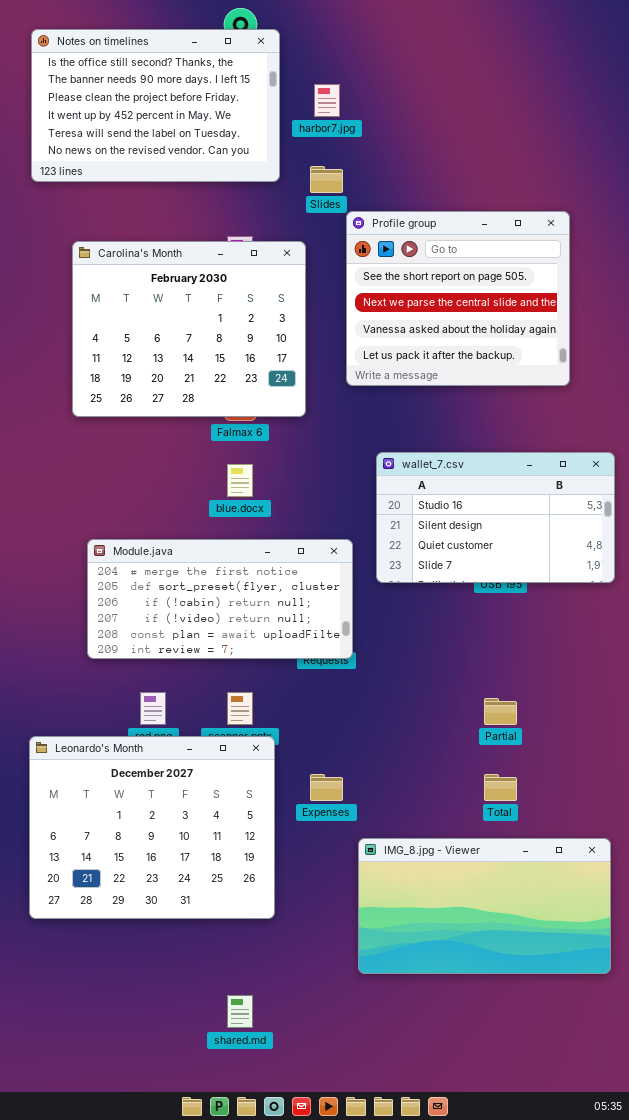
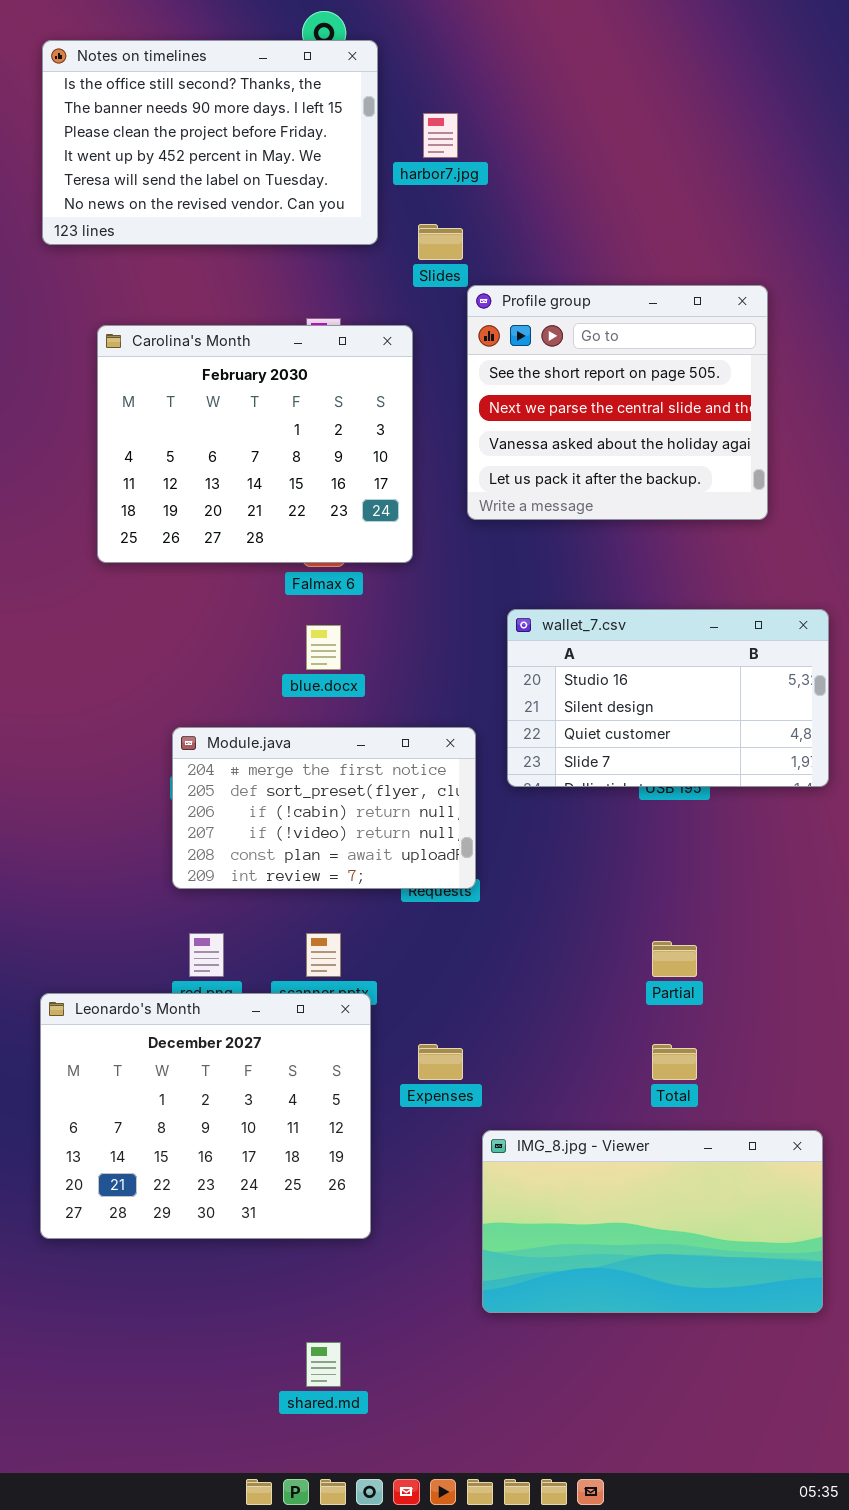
Module.java: [87,539,353,659] -> [172,727,476,889], resized

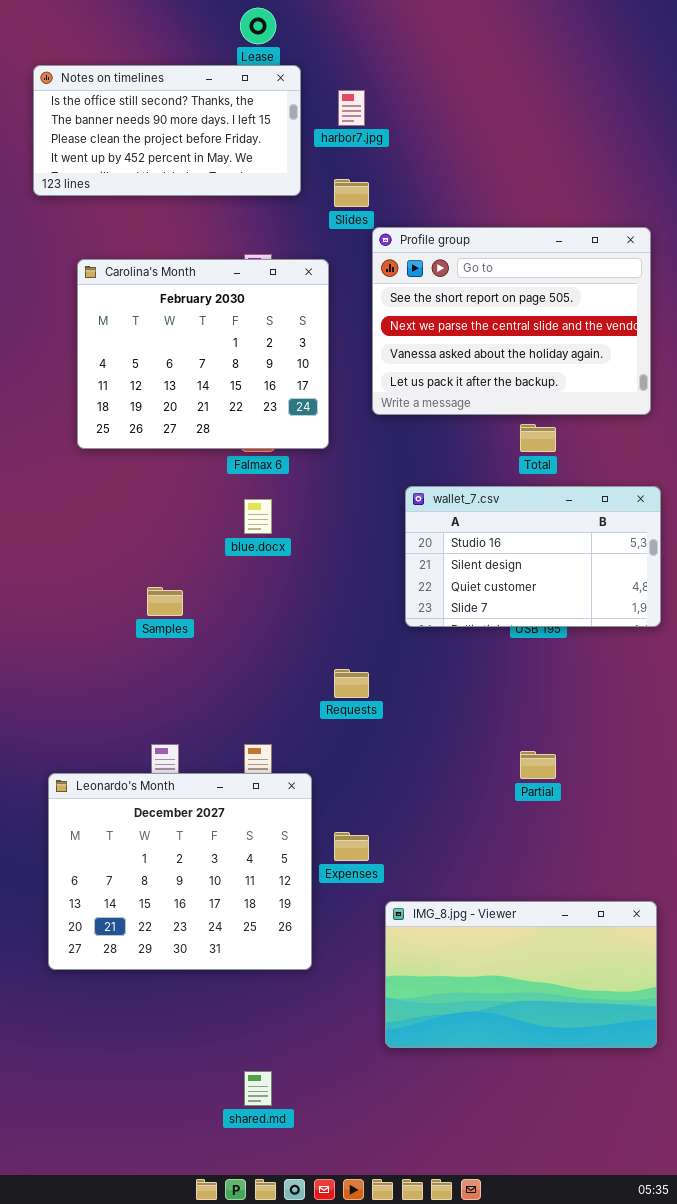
Notes on timelines: [42,40,378,245] -> [33,65,301,196], resized
Profile group: [467,285,768,520] -> [372,227,651,415], resized
Module.java: [172,727,476,889] -> none, closed
Leonardo's Month: [40,993,371,1239] -> [48,773,312,970], moved
Total: [652,1044,697,1080] -> [520,424,556,452], moved

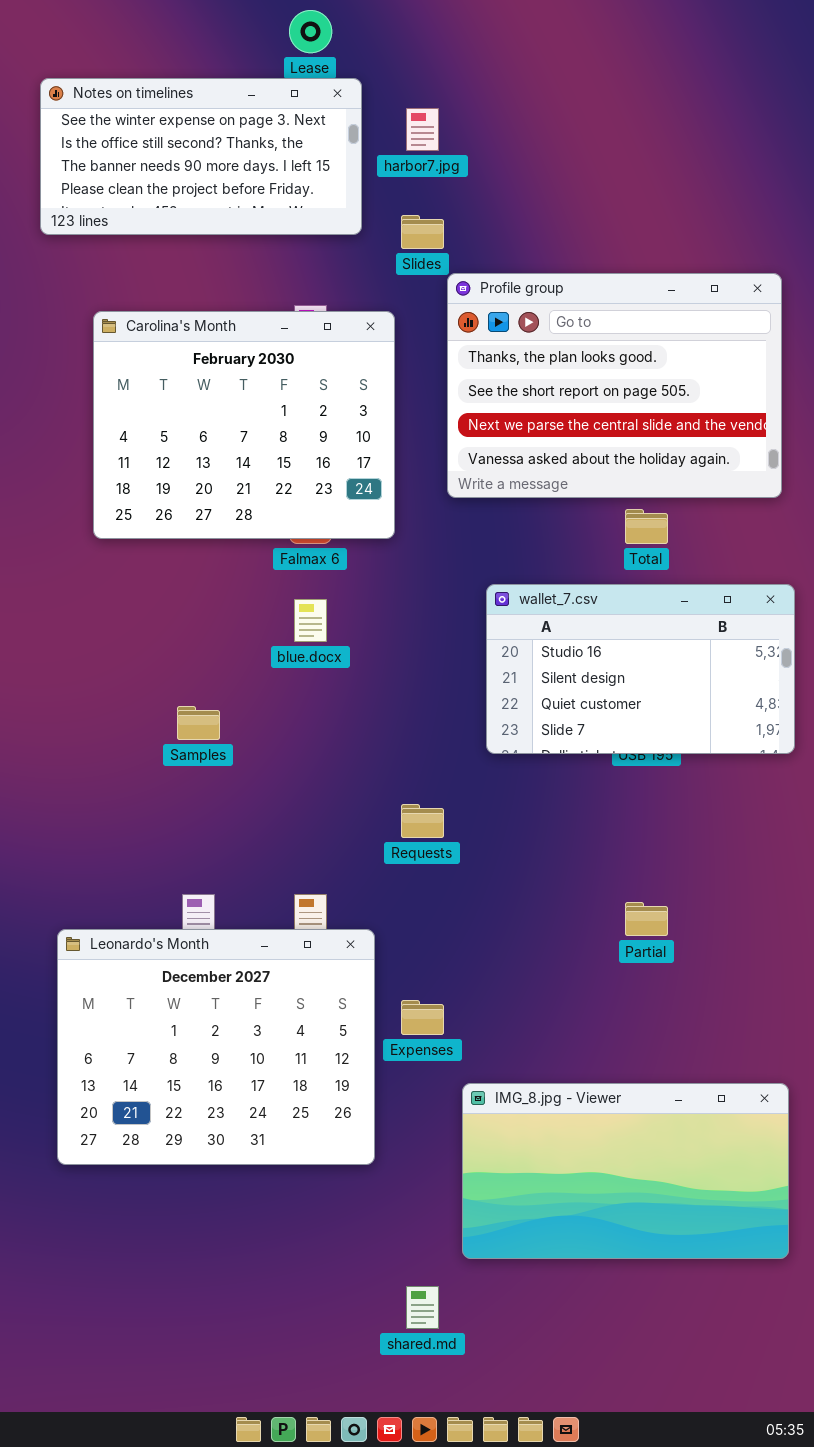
Notes on timelines: [33,65,301,196] -> [40,78,362,235], scrolled up 1 row
Profile group: [372,227,651,415] -> [447,273,782,498], scrolled up 1 row
shared.md: [244,1071,272,1106] -> [406,1286,439,1329], moved

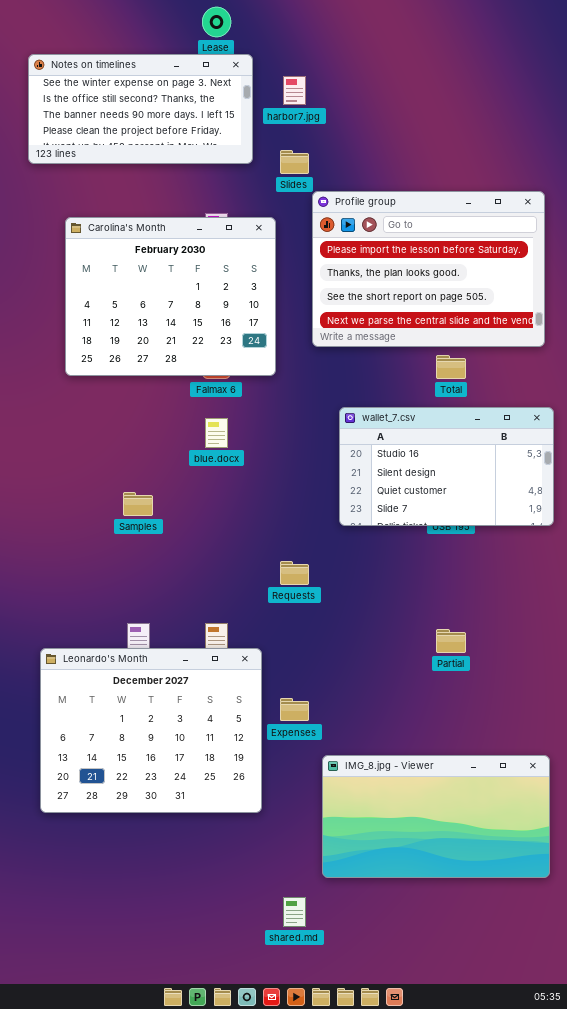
Profile group: [447,273,782,498] -> [312,191,545,347], scrolled up 1 row

